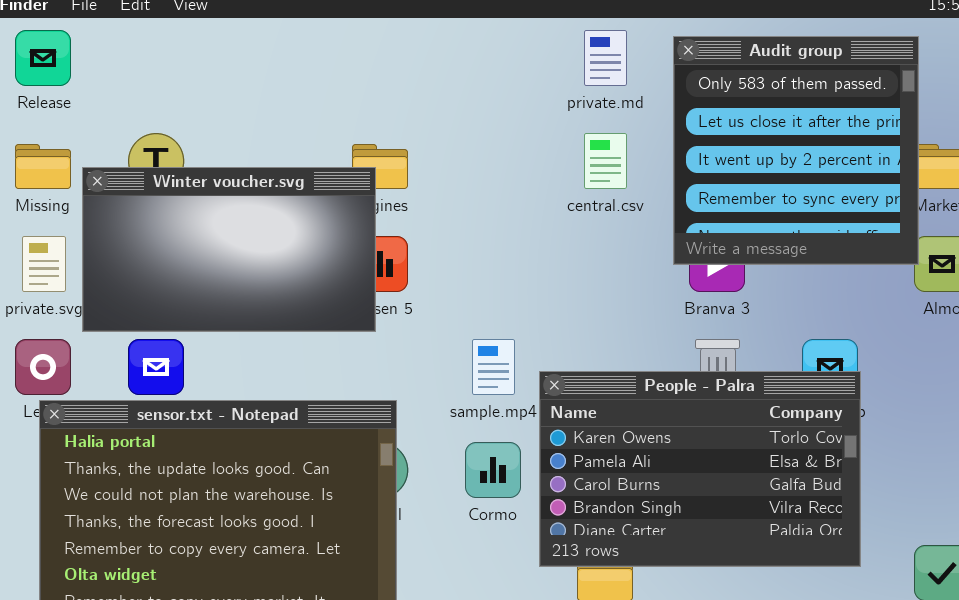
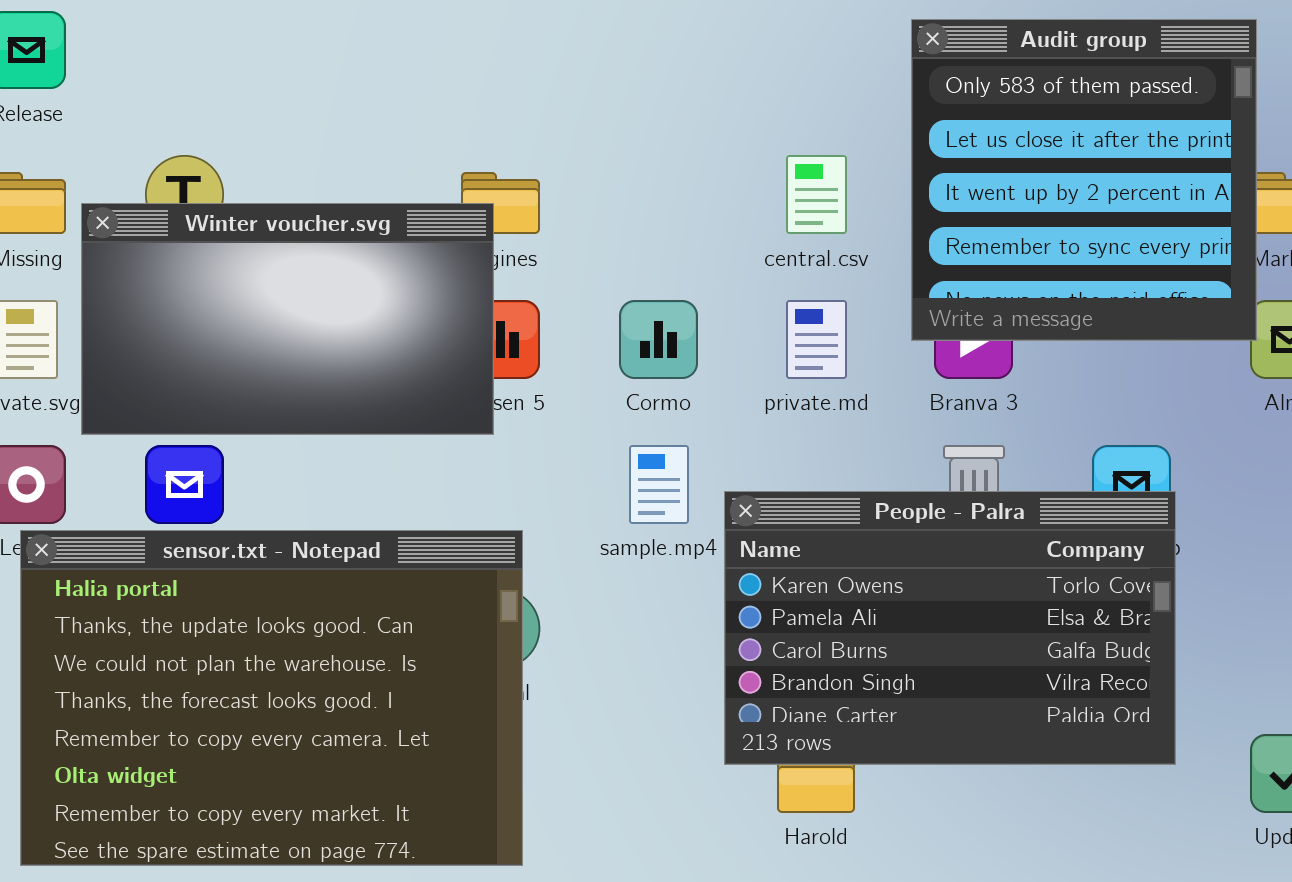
private.md: [584,30,627,86] -> [786,300,847,379], moved
Cormo: [465,442,521,498] -> [619,300,698,379], moved

